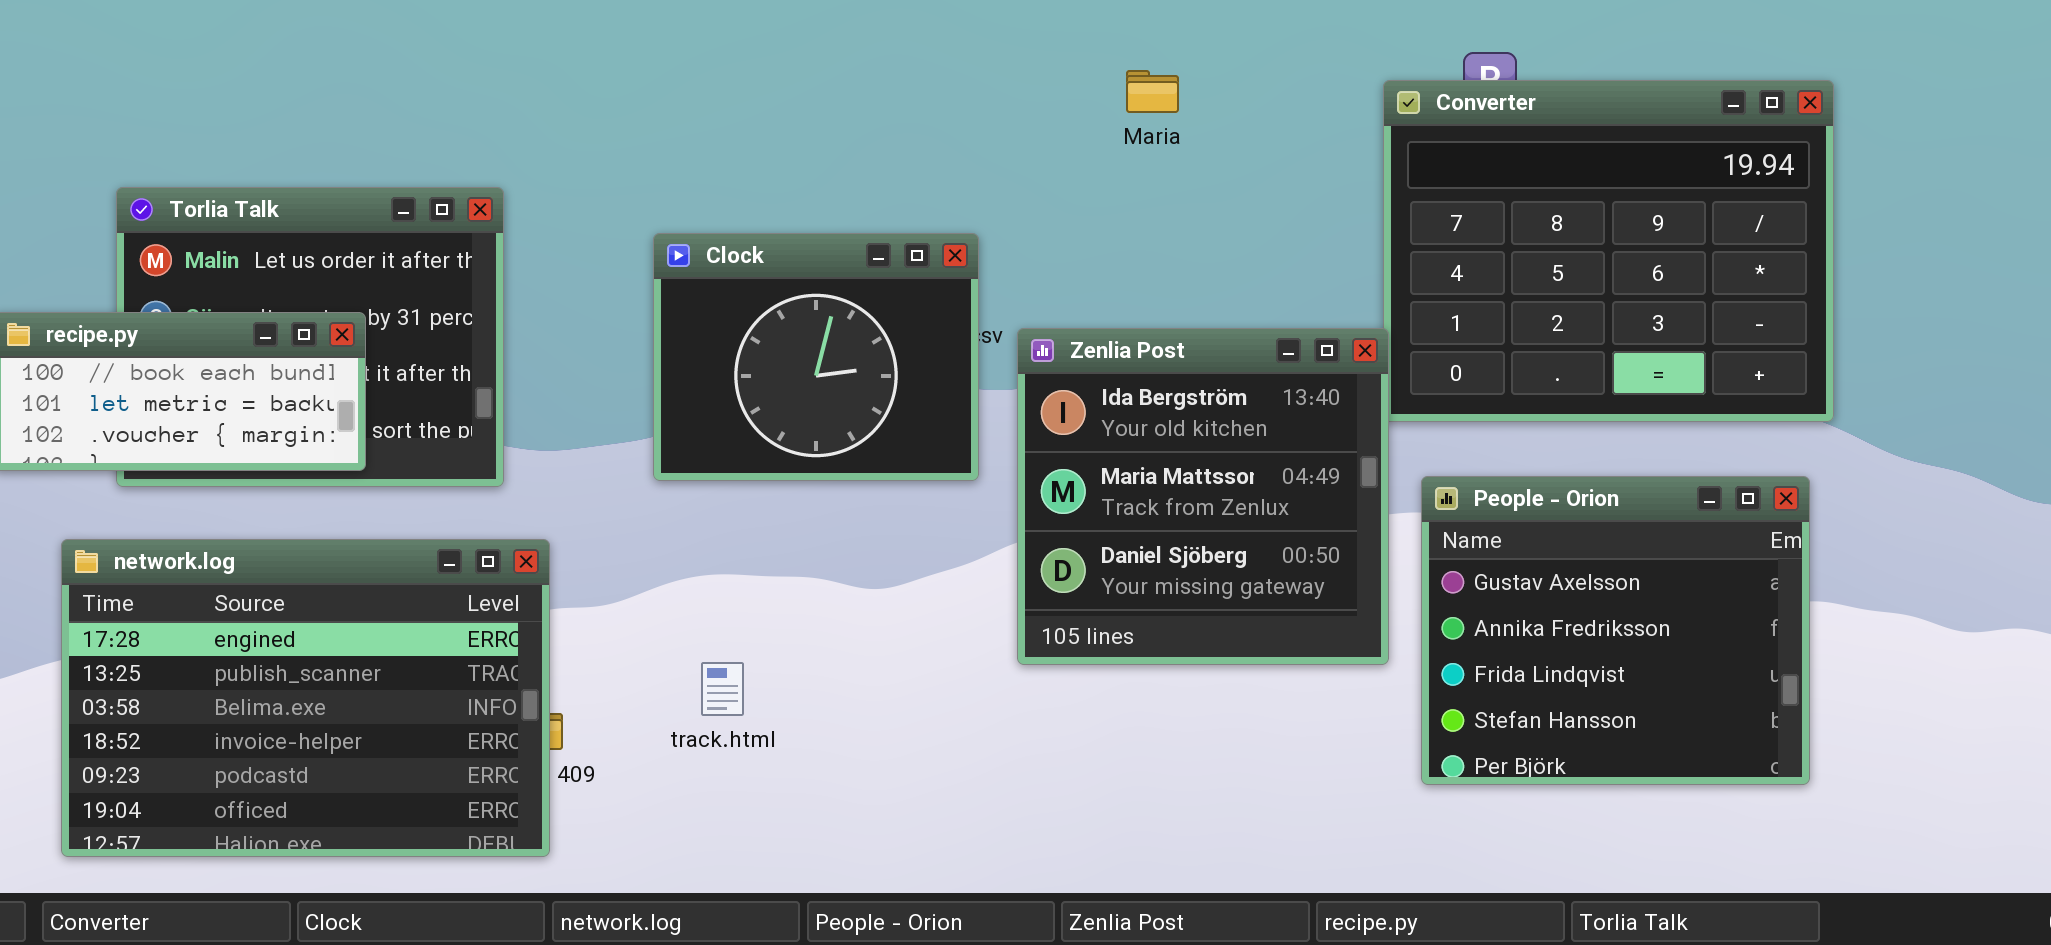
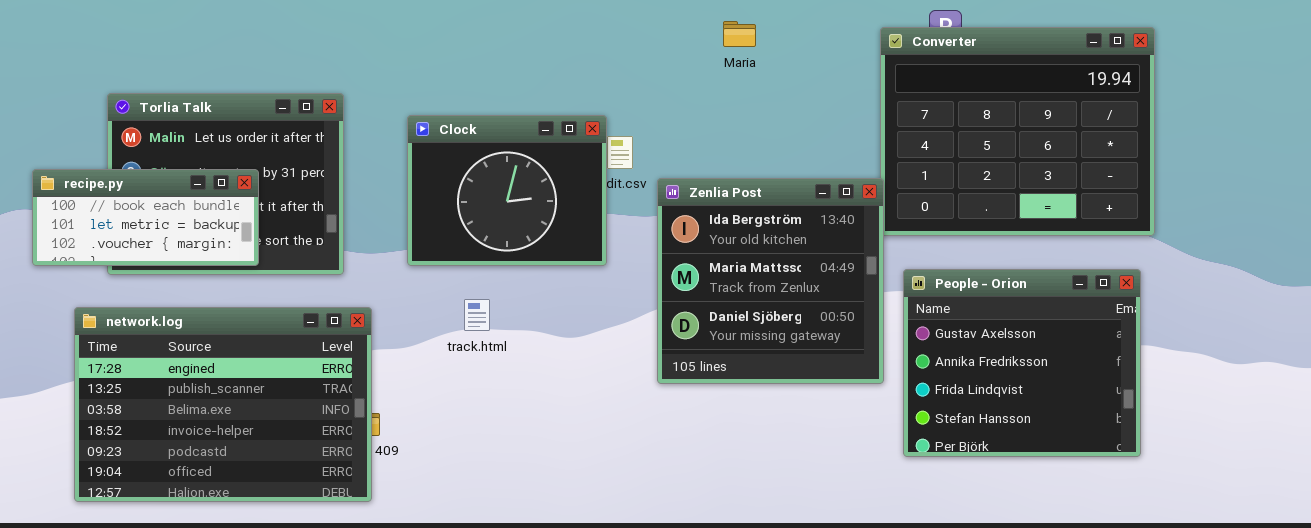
Clock: [653,233,979,481] -> [407,115,607,266], moved
track.html: [701,662,744,716] -> [464,299,490,331], moved

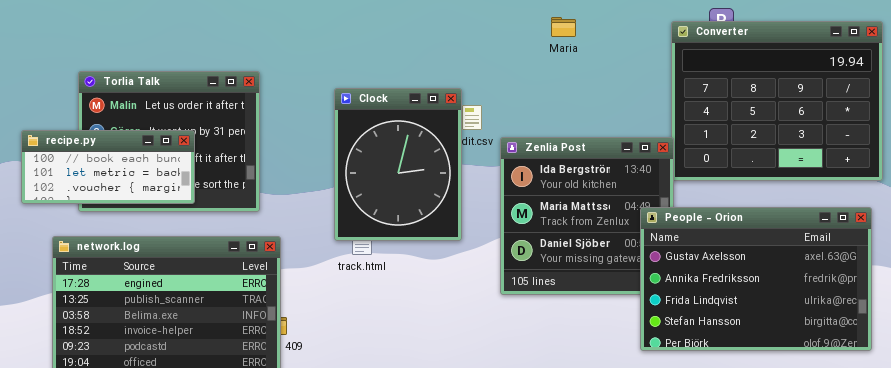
Clock: [407,115,607,266] -> [334,88,462,241], resized
People - Orion: [903,269,1141,457] -> [640,207,872,351], resized

